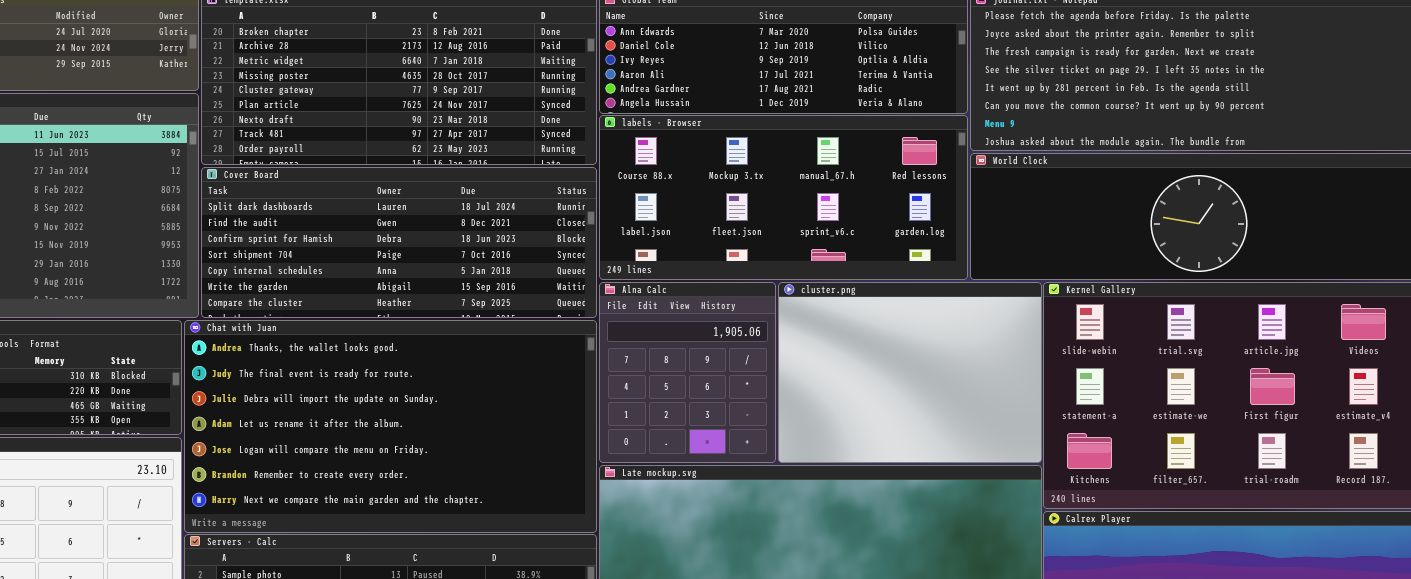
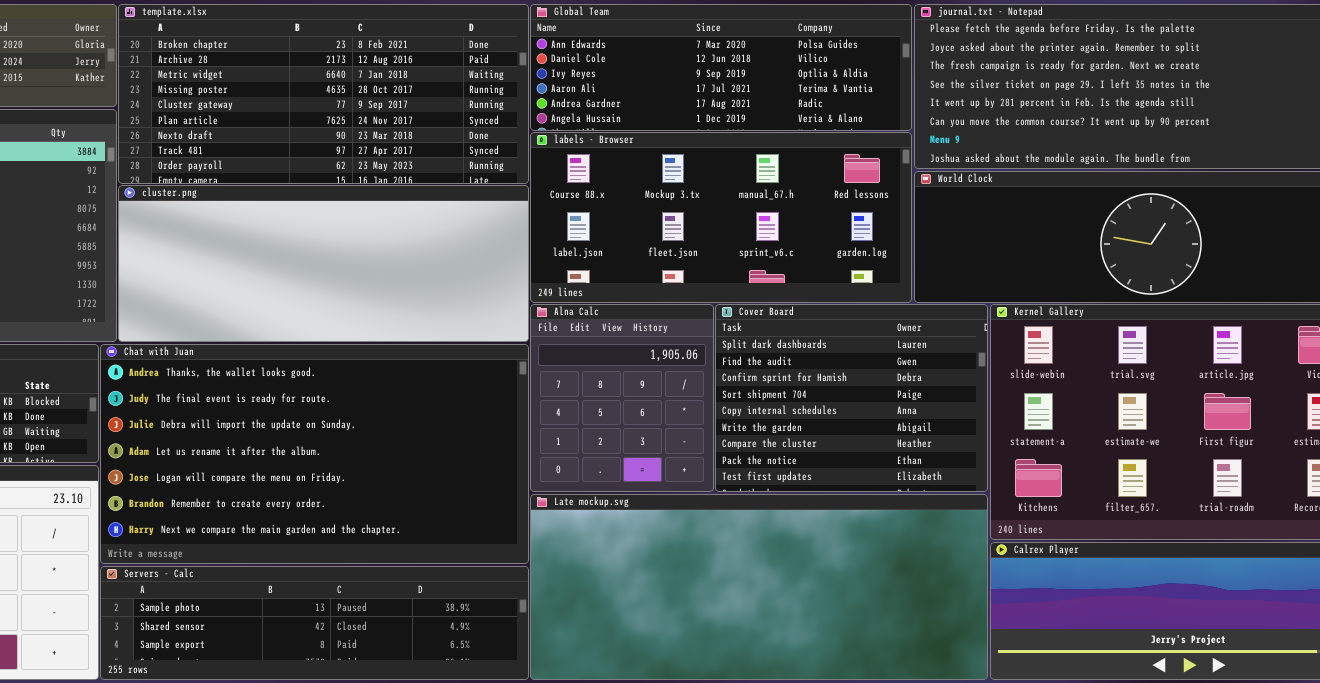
Cover Board: [201,167,597,318] -> [715,304,988,492], moved, resized
cluster.png: [778,282,1042,463] -> [118,185,529,342], moved, resized

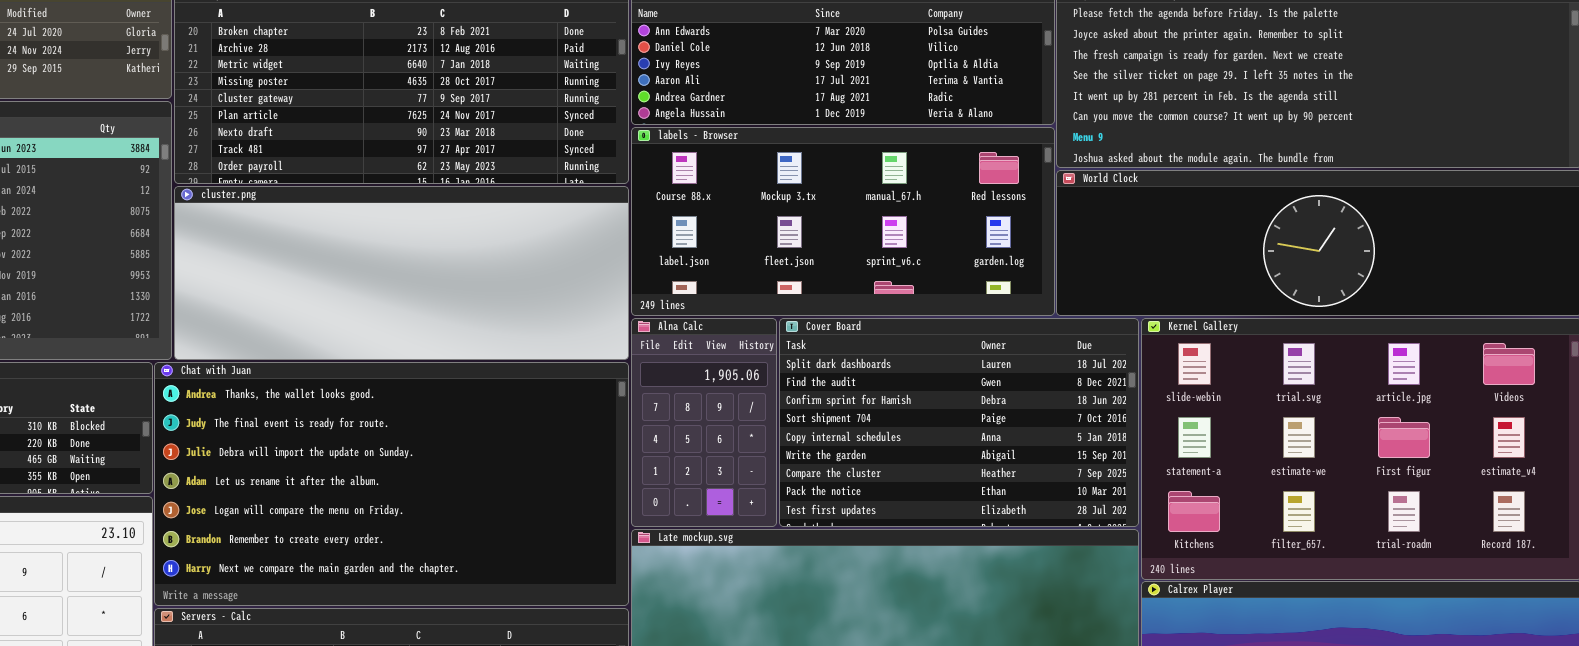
Alna Calc: [530,304,714,492] -> [631,318,777,527], resized
Cover Board: [715,304,988,492] -> [779,318,1139,527], resized

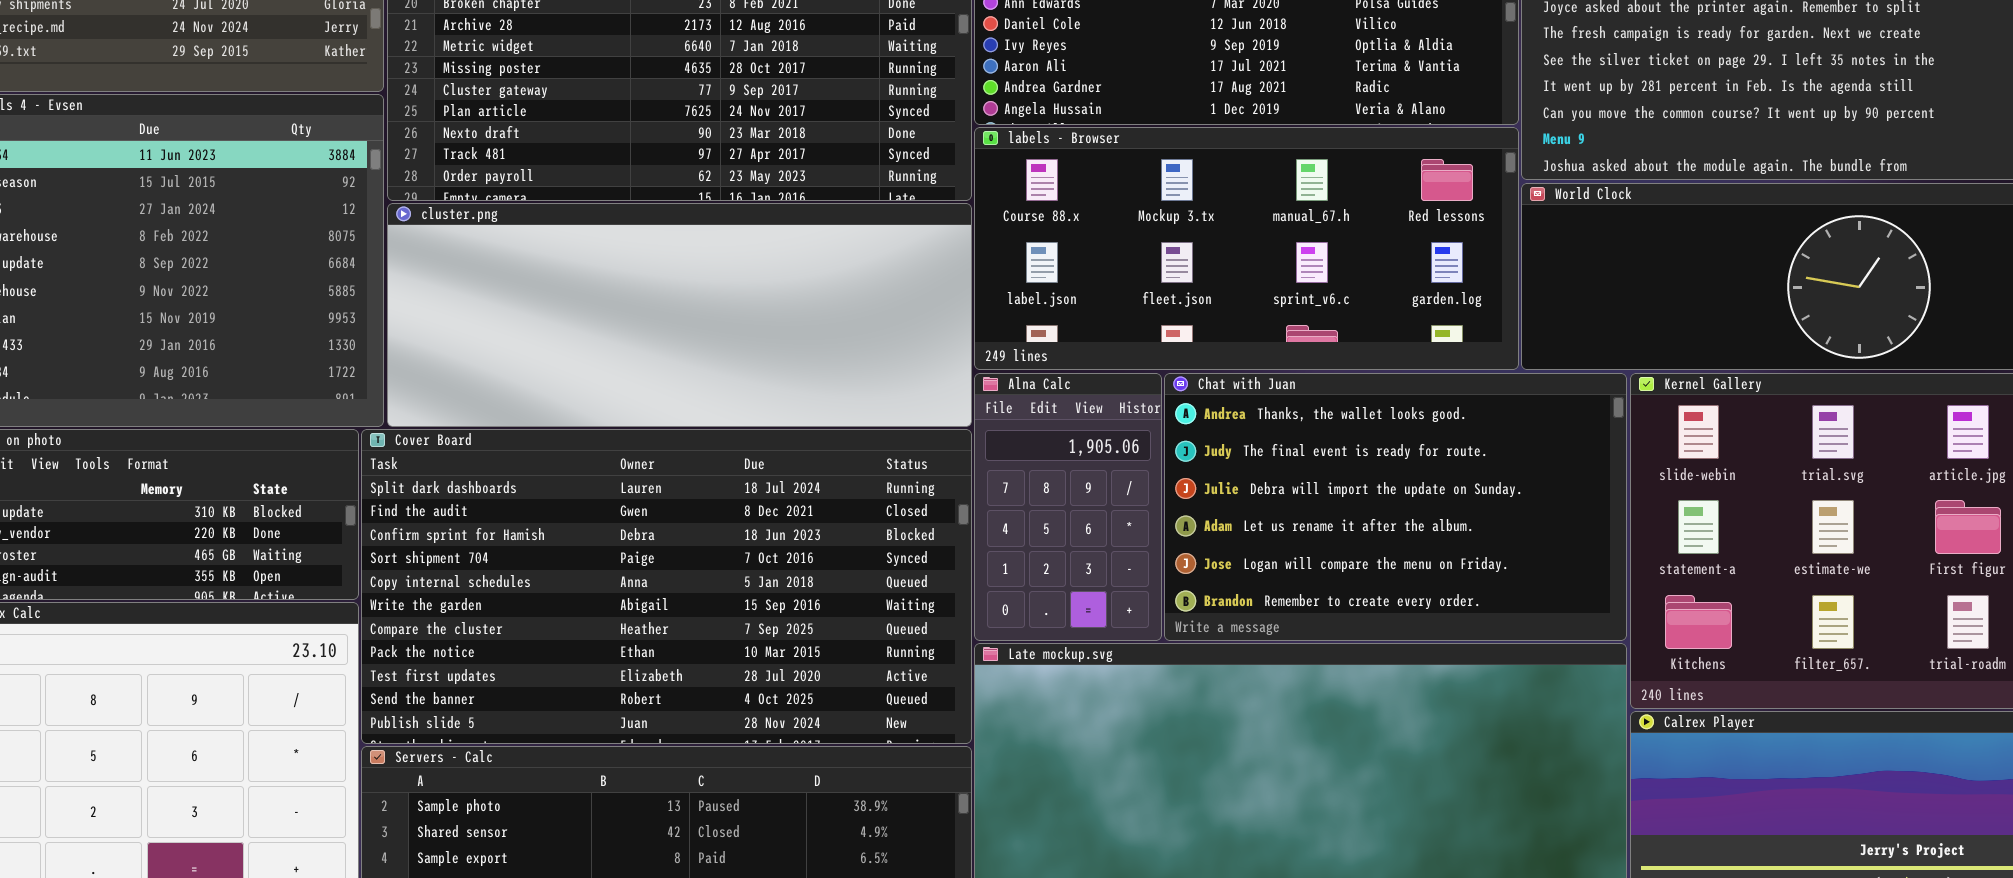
Cover Board: [779,318,1139,527] -> [361,429,972,744], moved, resized
Chat with Juan: [154,362,629,606] -> [1164,373,1627,641], moved, resized

